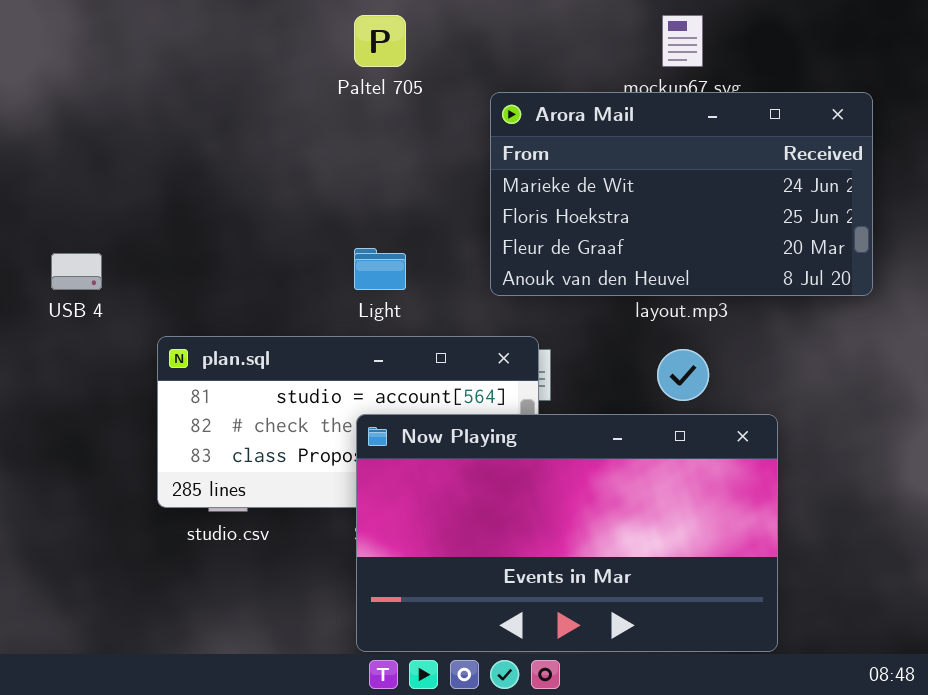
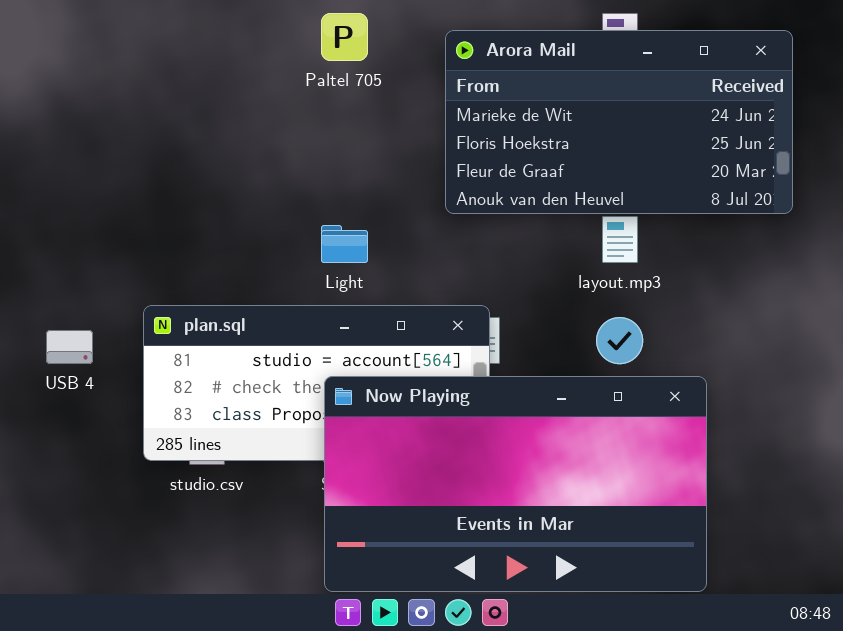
Arora Mail: [490,92,873,296] -> [445,30,793,214], moved
USB 4: [51,253,102,290] -> [46,330,93,364], moved

